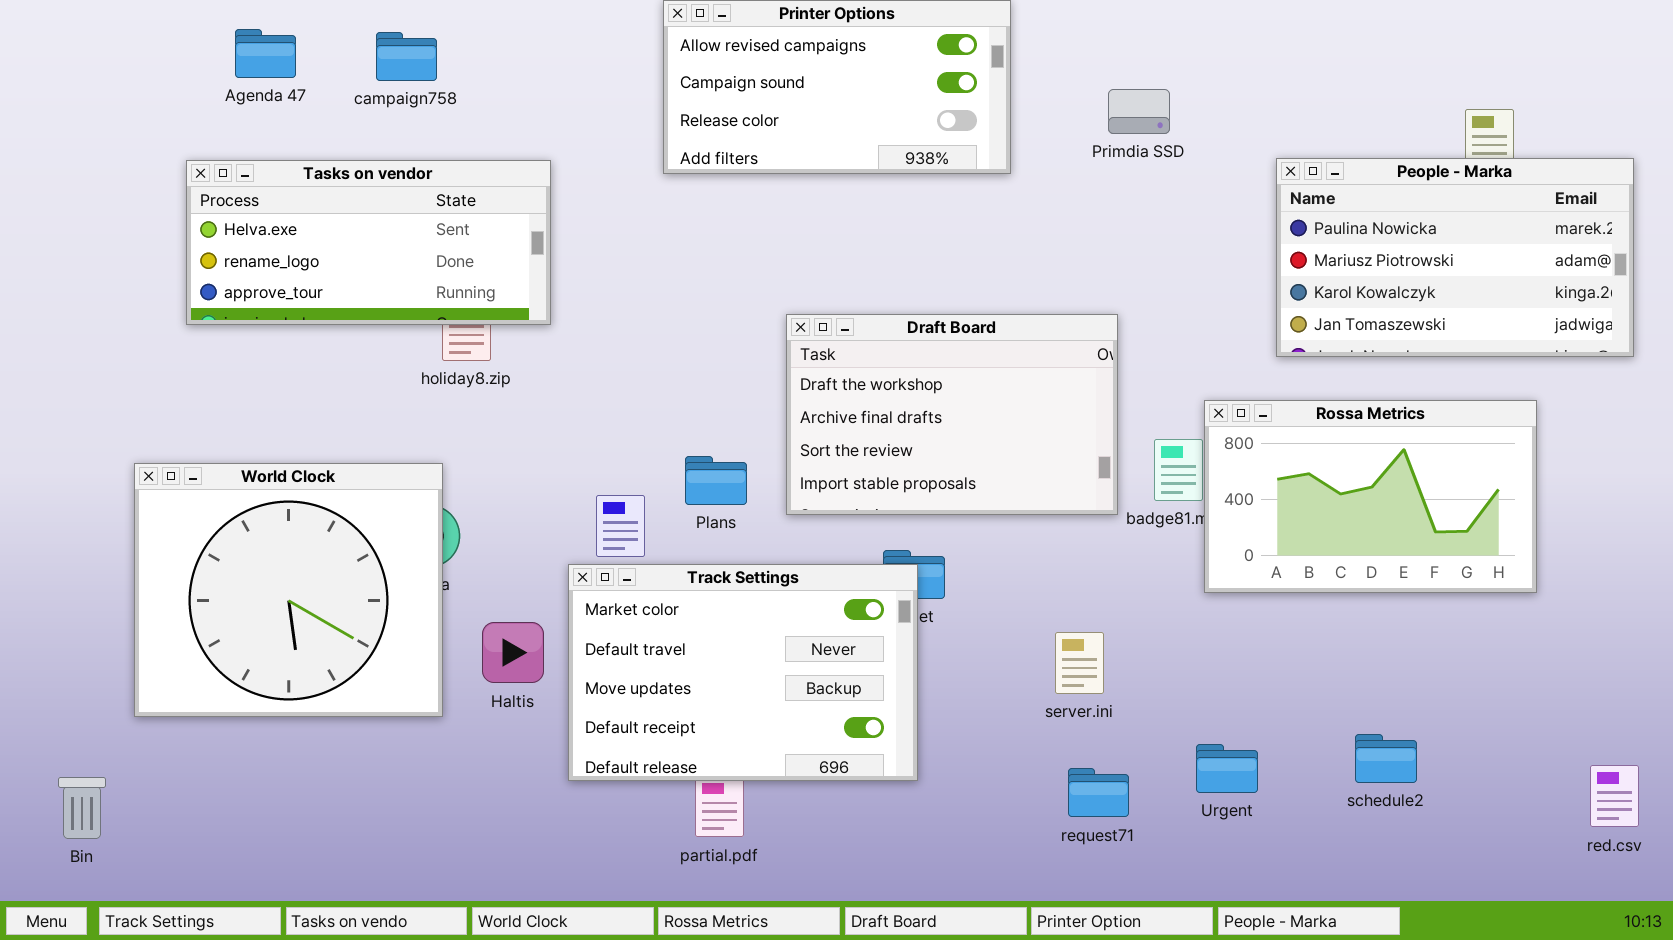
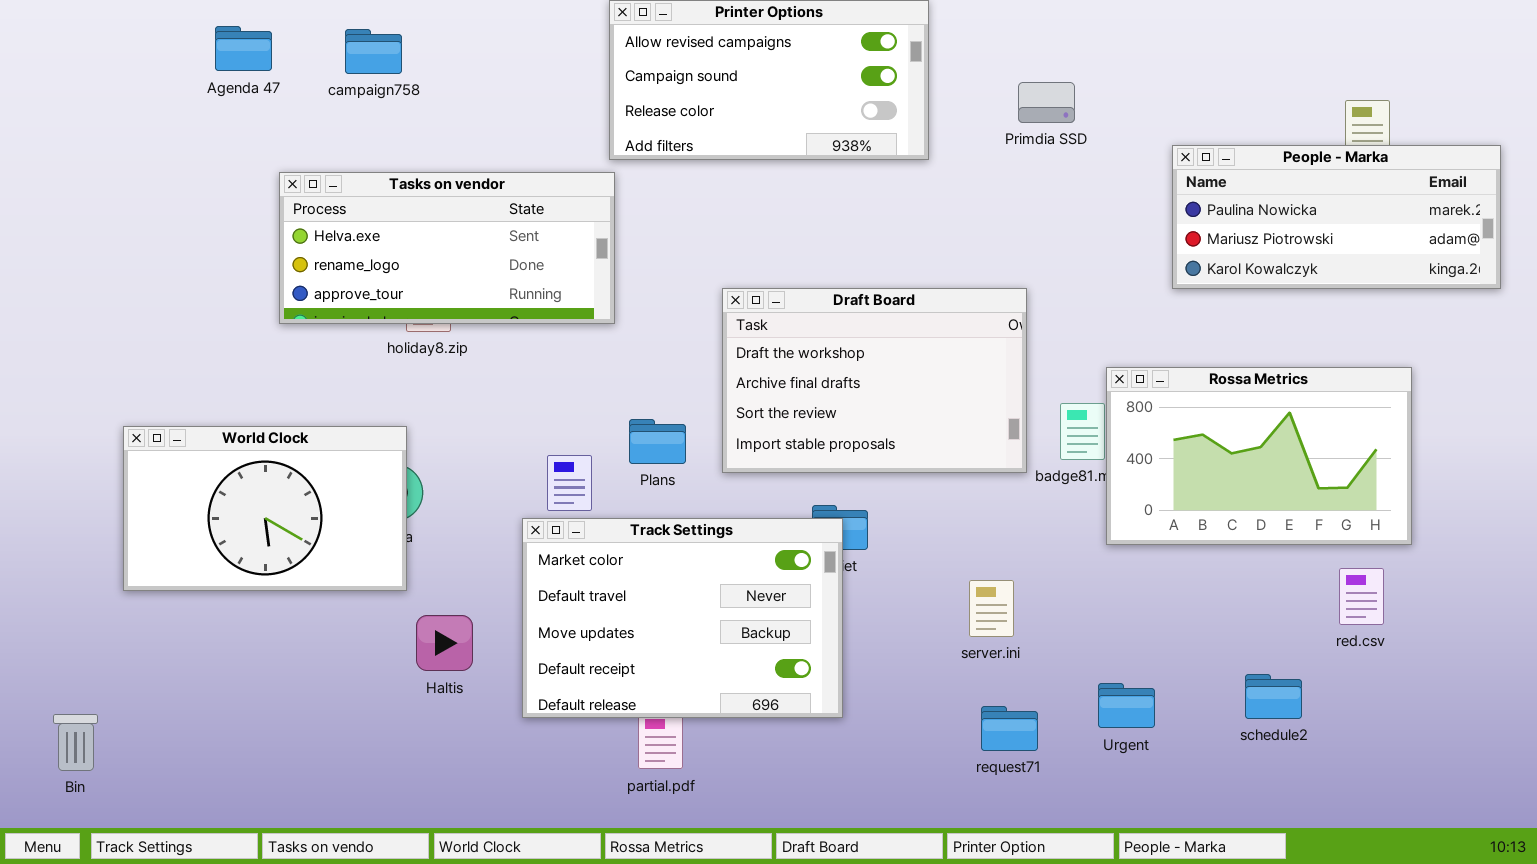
People - Marka: [1276,158,1634,357] -> [1172,145,1501,289], resized
Tasks on vendor: [186,160,551,325] -> [279,172,615,324], moved
World Clock: [134,463,443,717] -> [123,426,407,591], resized
Haltis: [482,622,544,683] -> [416,615,473,671], moved
red.csv: [1590,765,1639,827] -> [1339,568,1384,625], moved

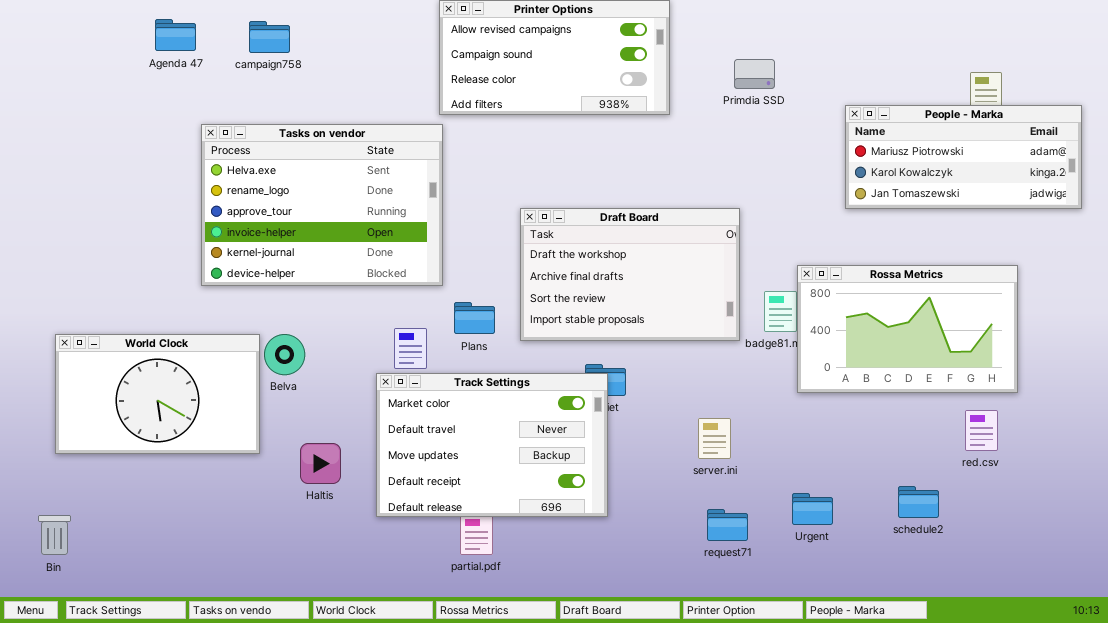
People - Marka: [1172,145,1501,289] -> [845,105,1082,209], scrolled down 1 row
Tasks on vendor: [279,172,615,324] -> [201,124,443,286], resized
World Clock: [123,426,407,591] -> [55,334,260,454], moved

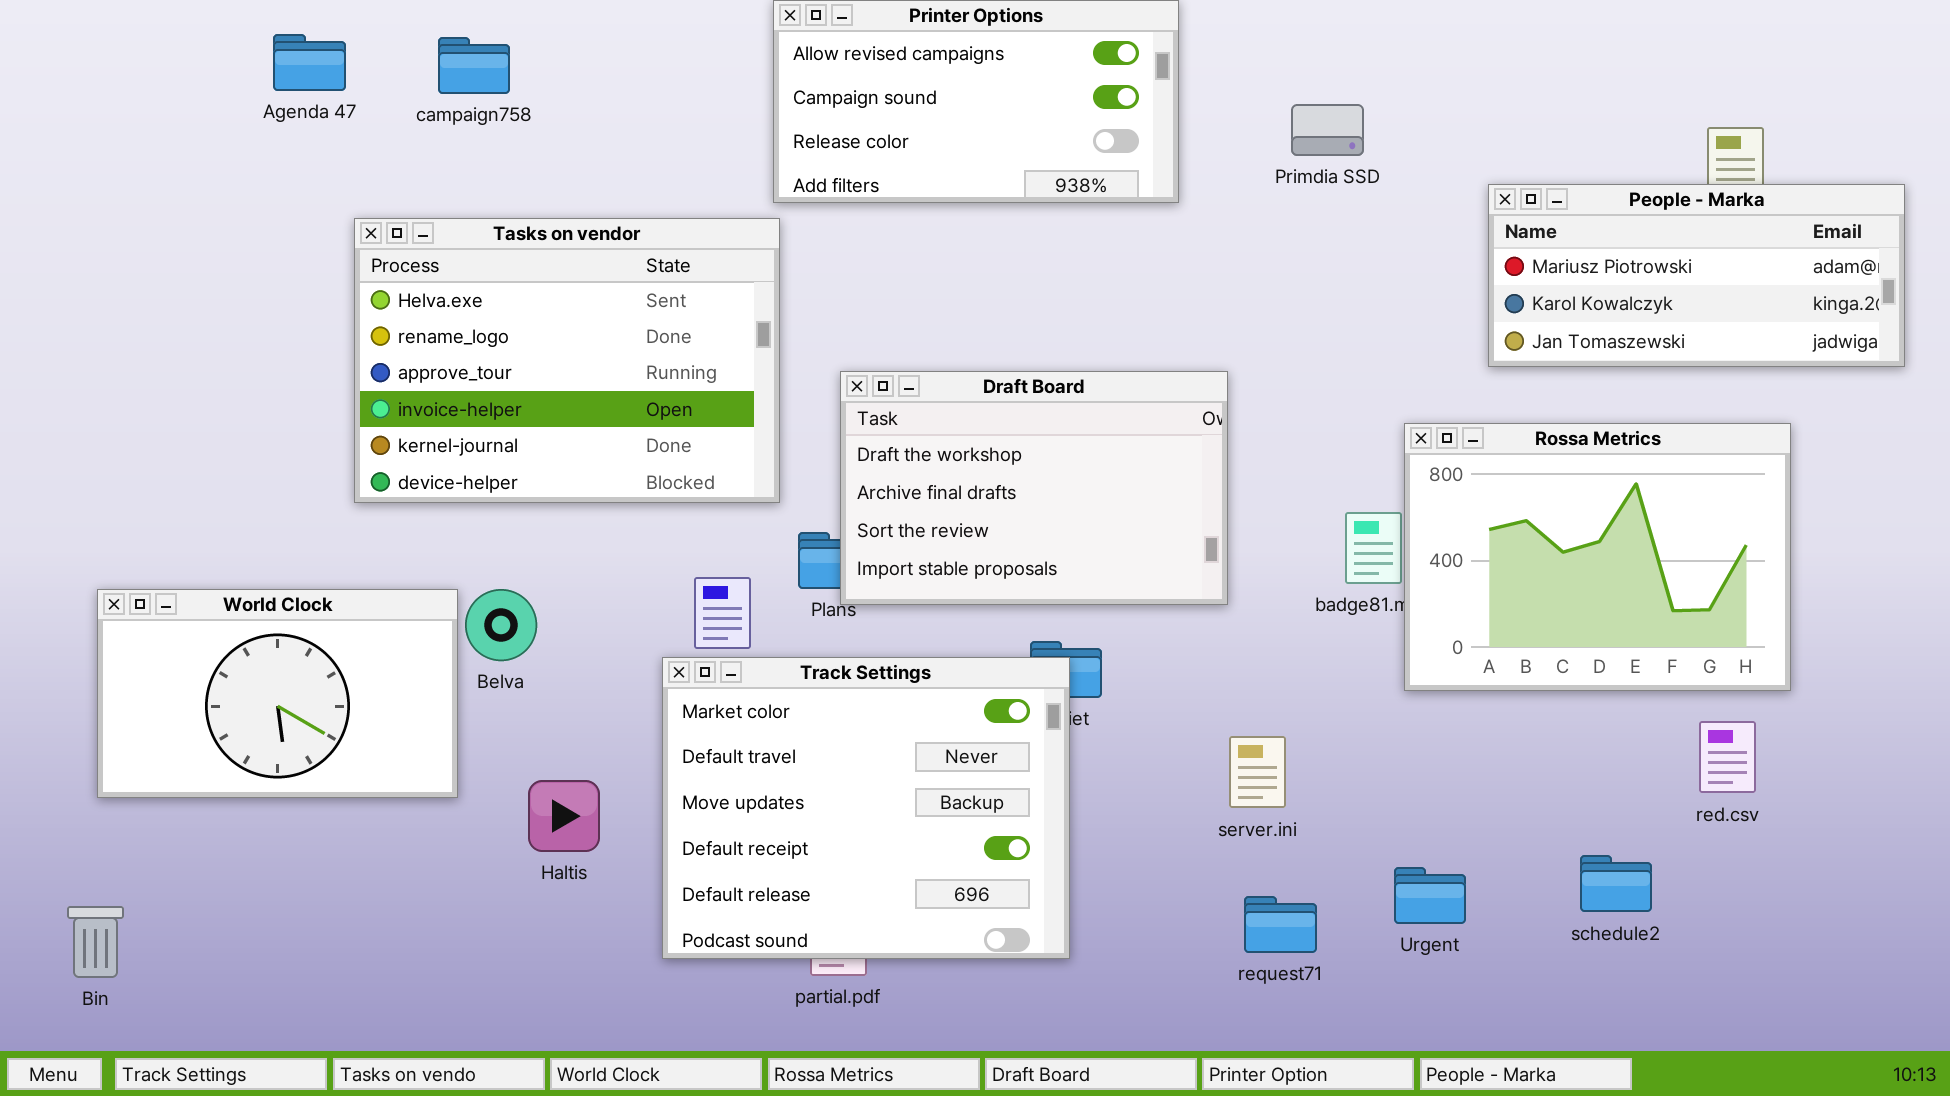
Draft Board: [520,208,740,341] -> [840,371,1228,605], moved
Rossa Metrics: [797,265,1018,393] -> [1404,423,1791,691], resized
Track Settings: [376,373,608,517] -> [662,657,1070,959], resized

